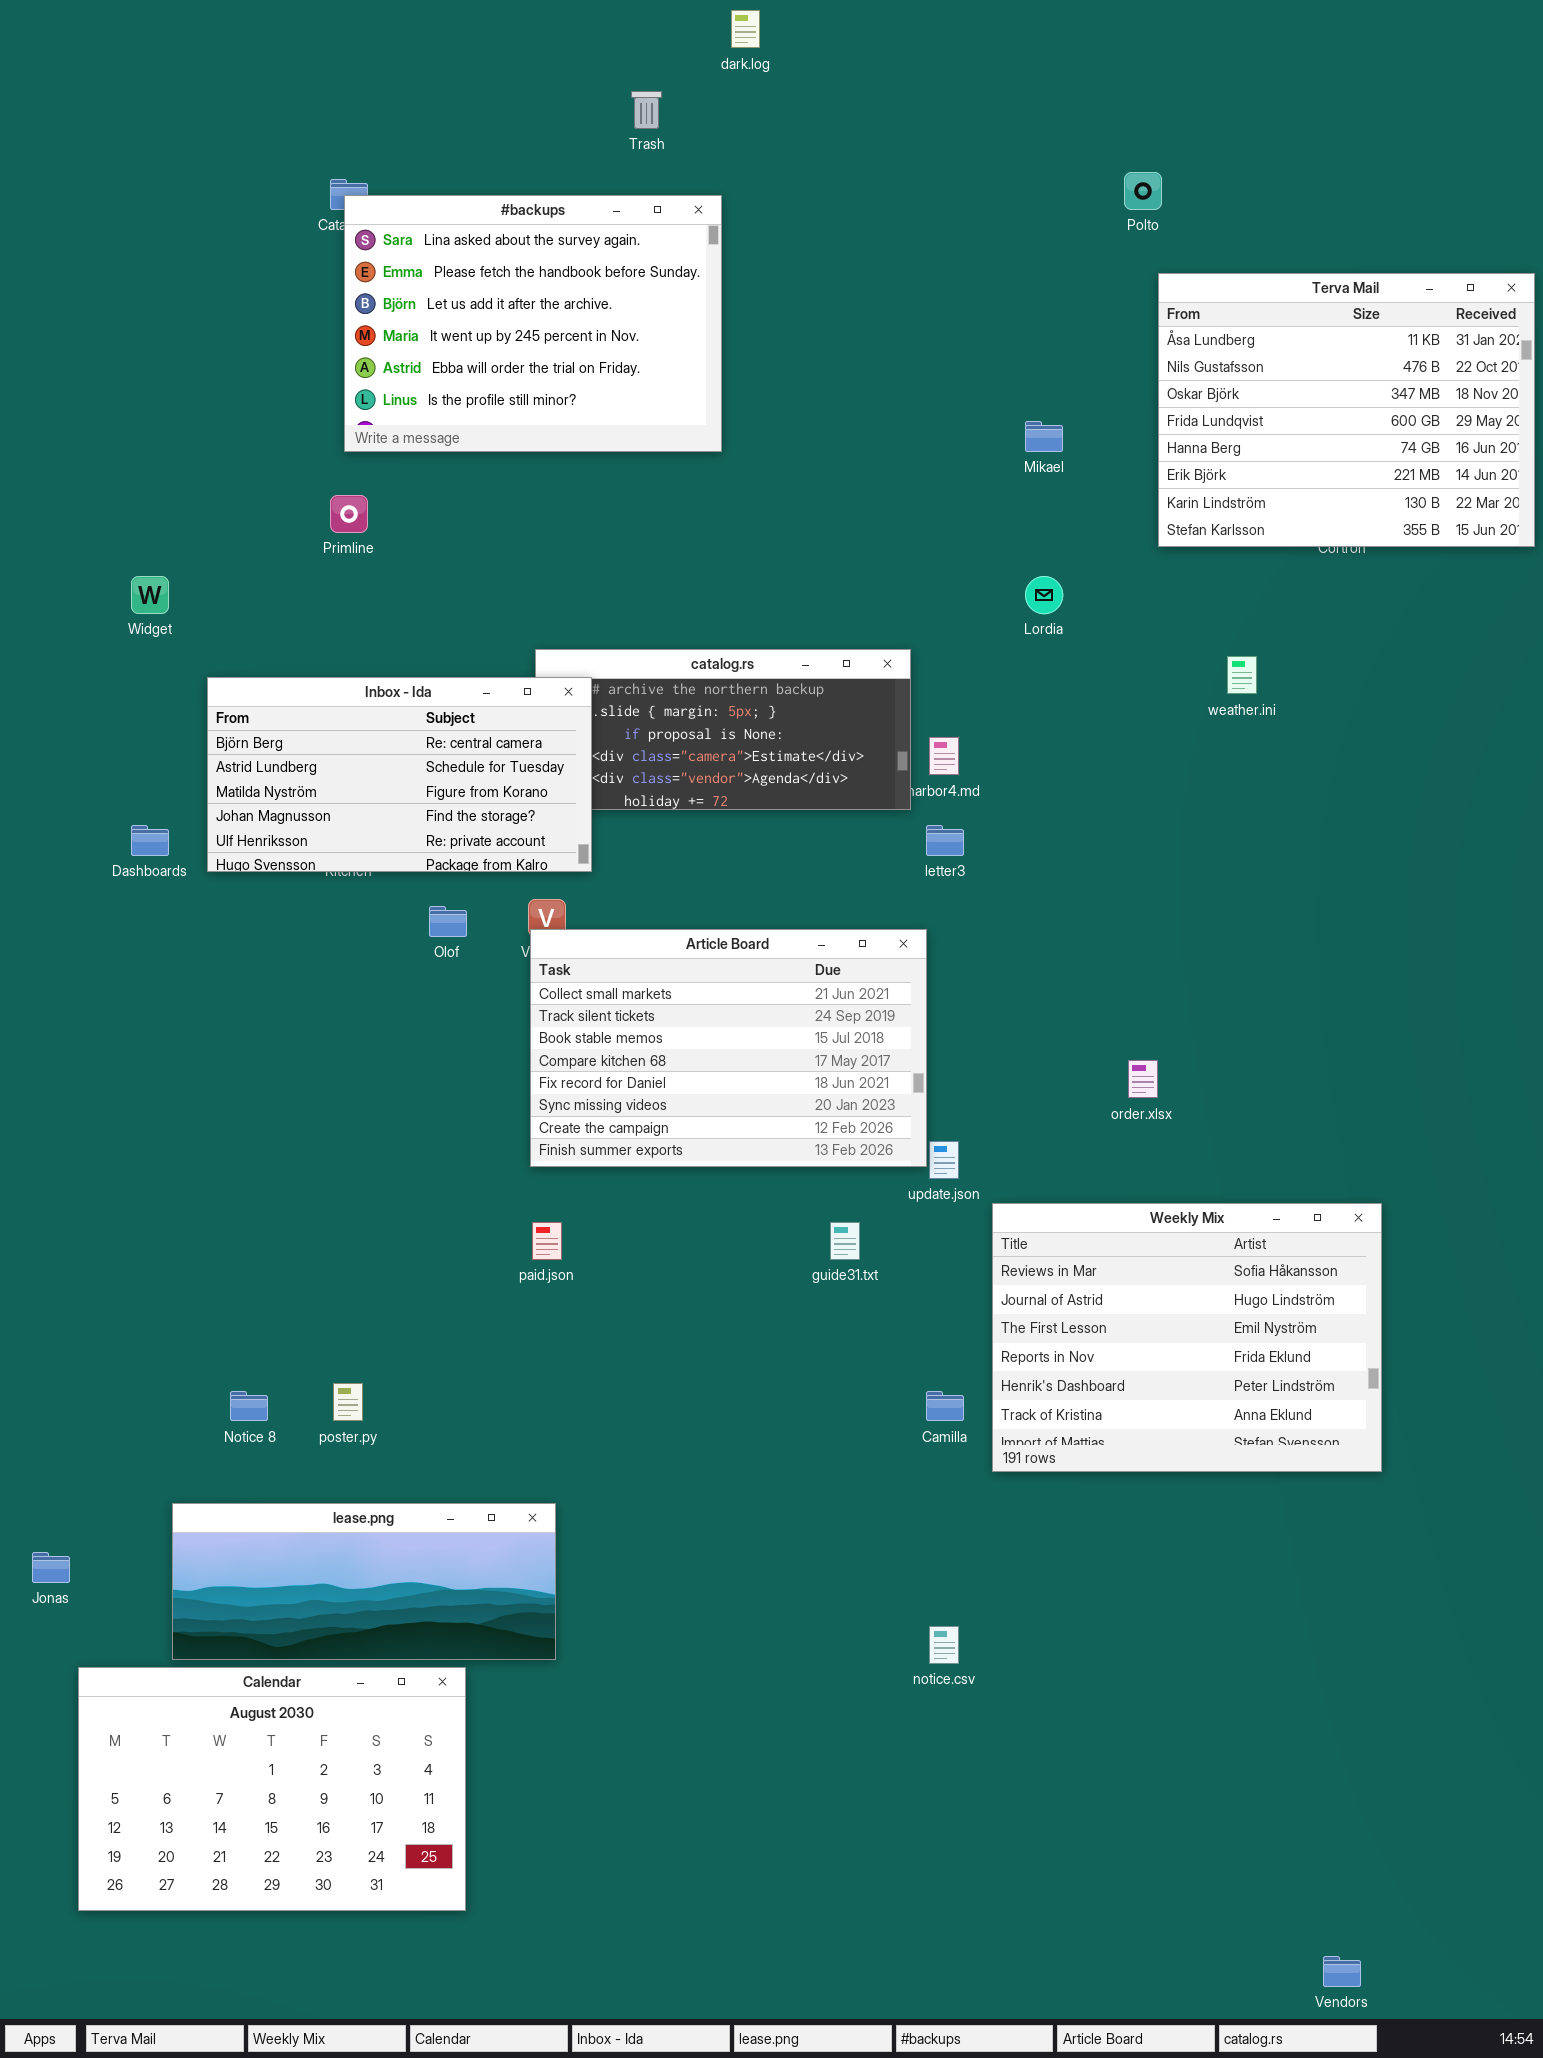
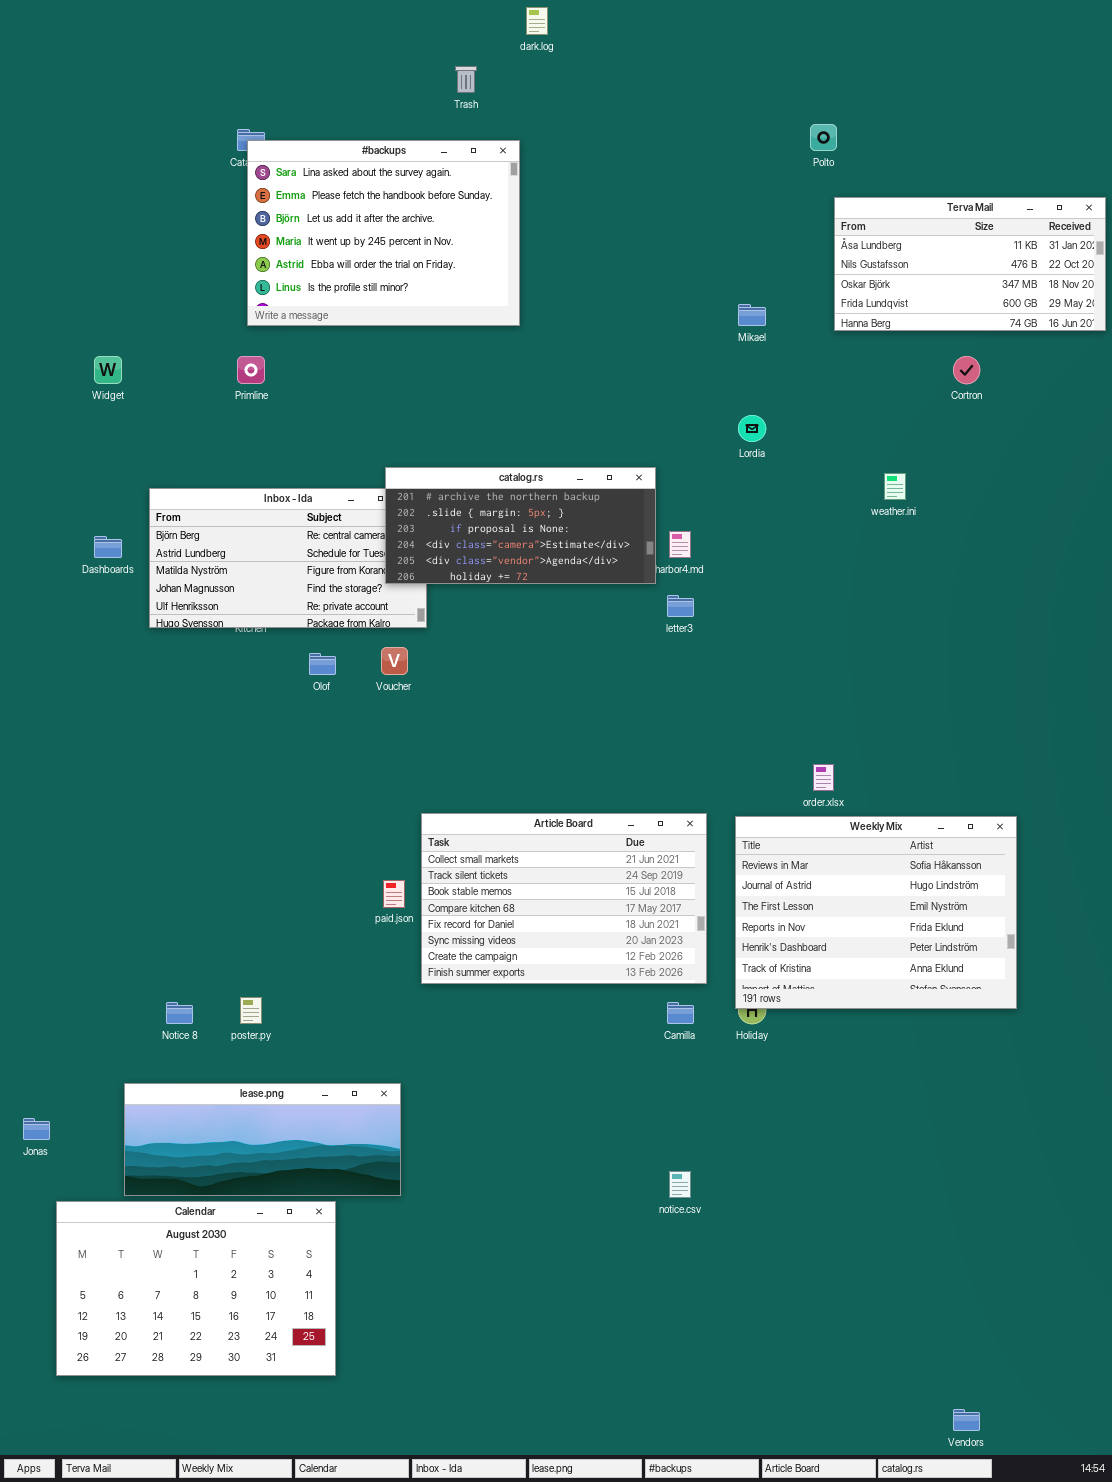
Terva Mail: [1158,273,1535,547] -> [834,197,1106,331], resized
Widget: [131,576,169,614] -> [94,356,122,384], moved
catalog.rs: [535,649,911,810] -> [385,467,656,584], raised
Dashboards: [131,825,169,856] -> [94,536,122,558], moved
Article Board: [530,929,927,1167] -> [421,813,707,984], moved
Weekly Mix: [992,1203,1382,1472] -> [735,816,1017,1009], moved

